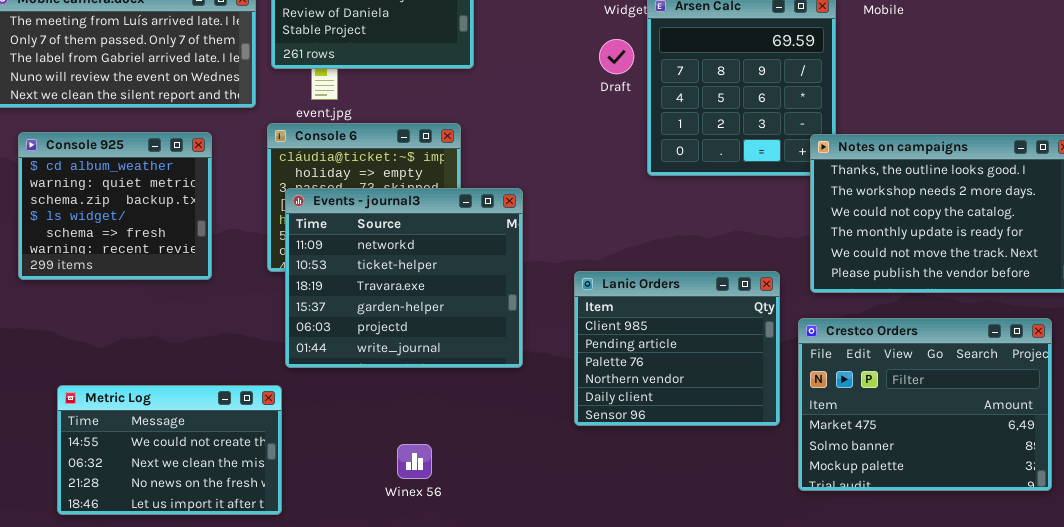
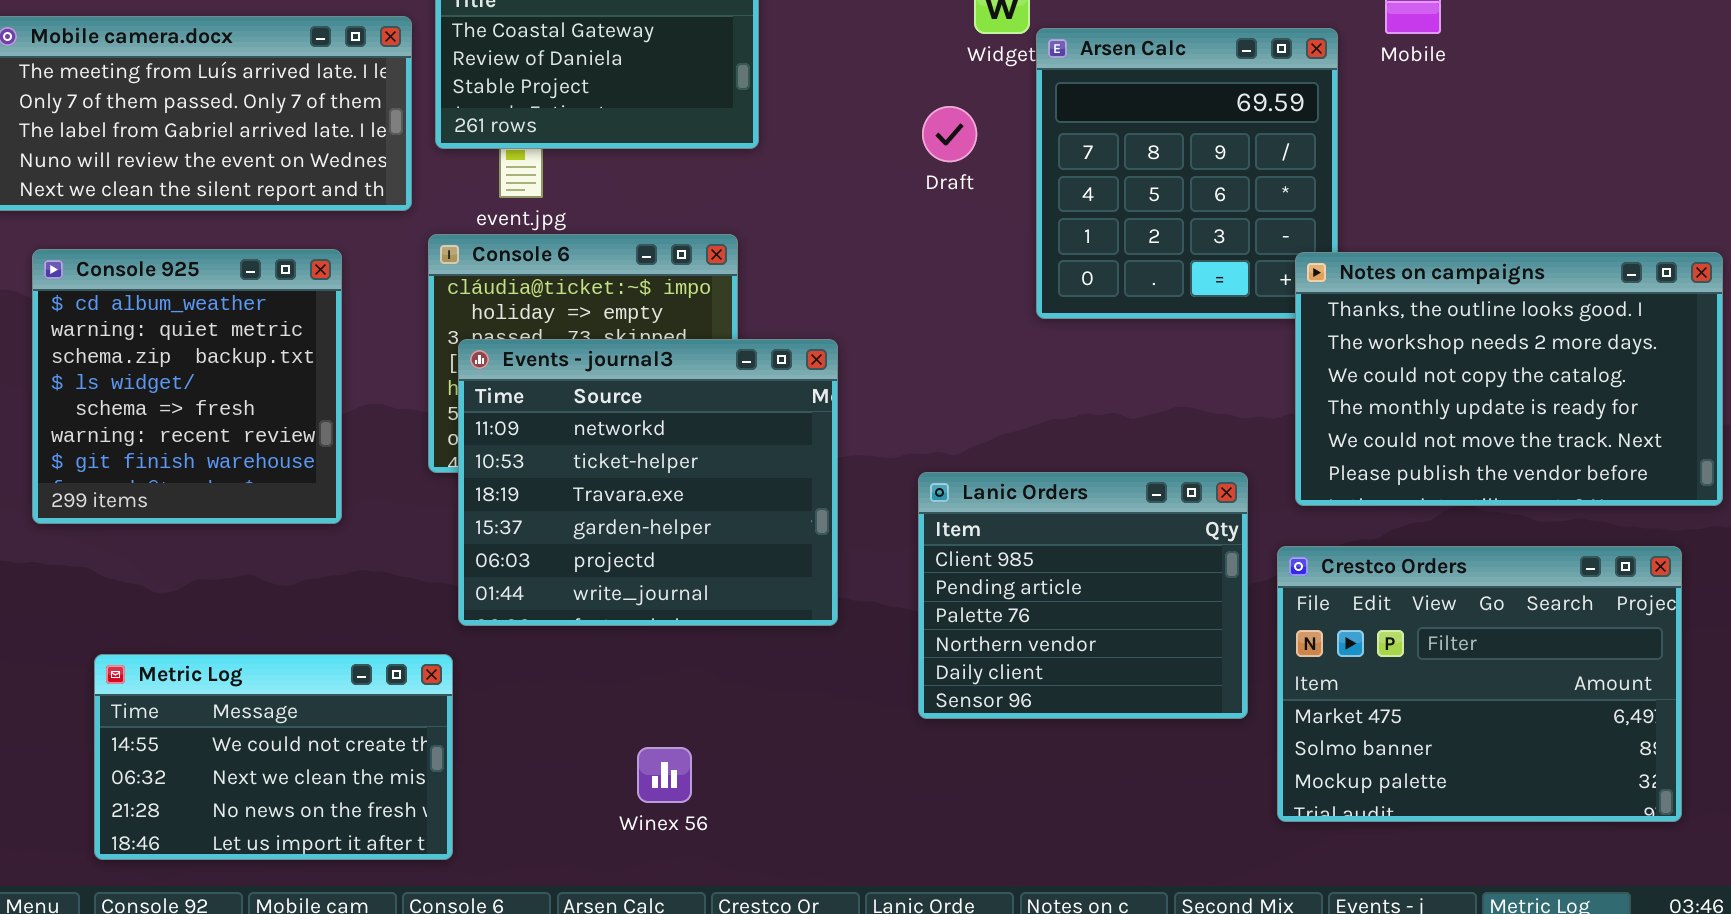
Draft: [599,39,634,74] -> [922,106,977,162], moved
Console 925: [18,132,212,280] -> [32,249,342,524], resized

